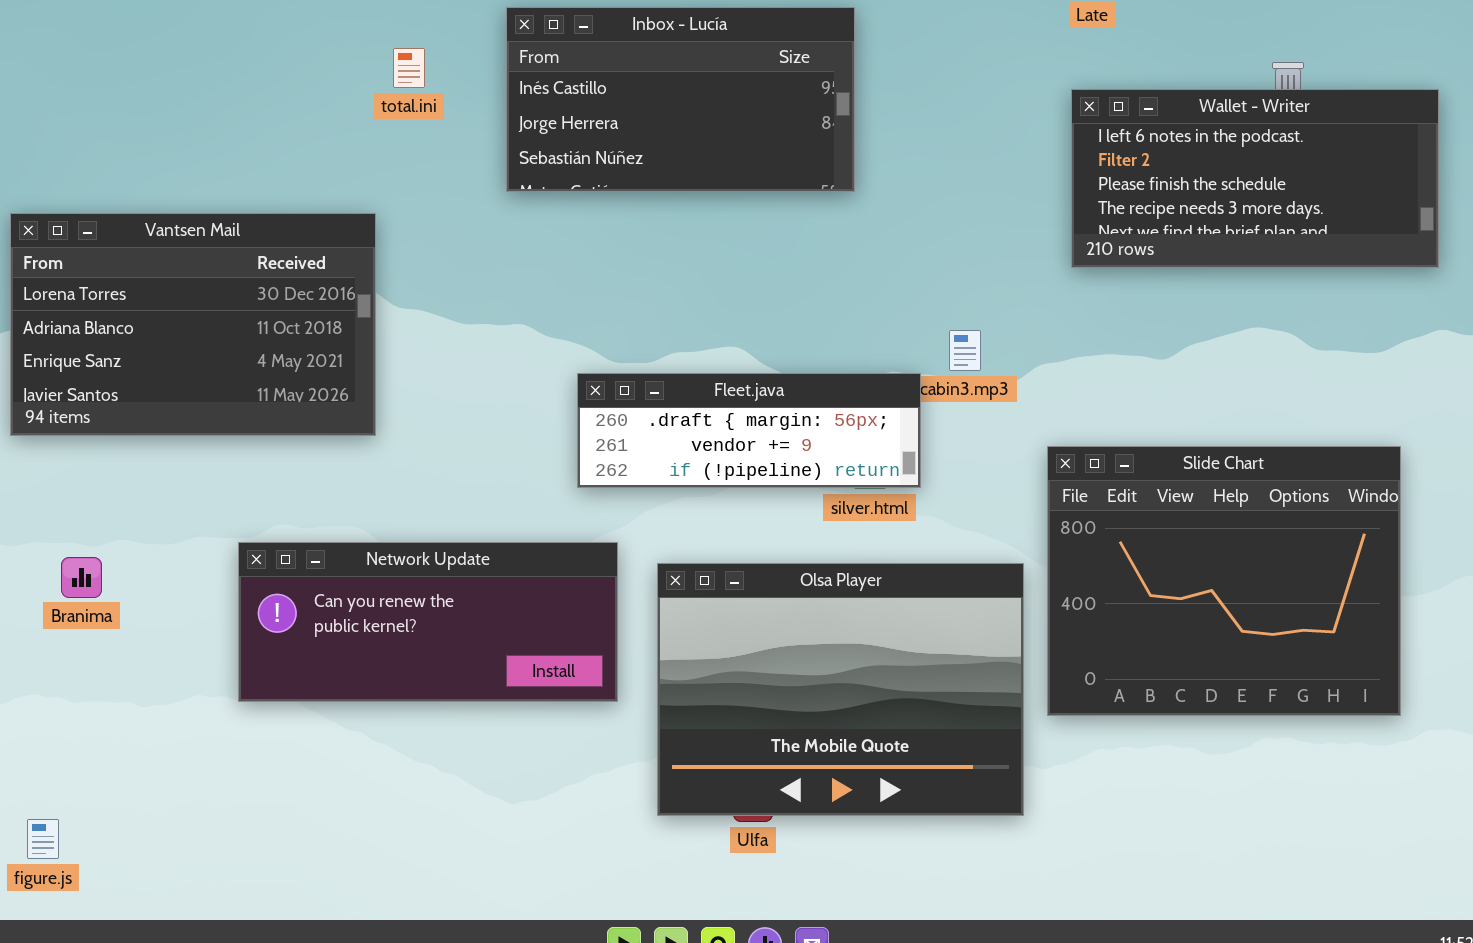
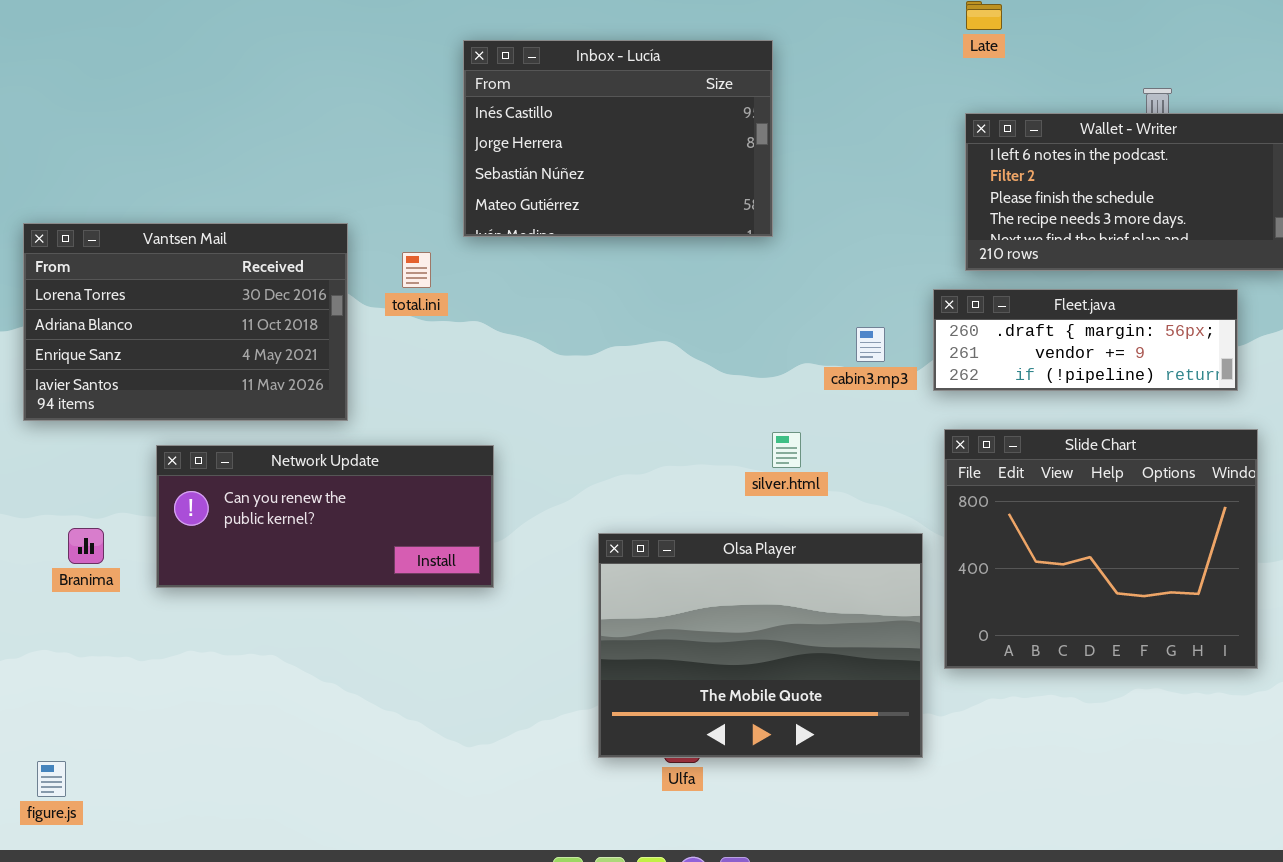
Inbox - Lucía: [506,7,855,192] -> [463,40,773,237], resized
total.ini: [393,48,425,88] -> [402,252,431,288], moved
Fleet.java: [577,373,921,488] -> [933,289,1238,391], moved
Network Update: [238,542,618,702] -> [156,445,494,588], moved

